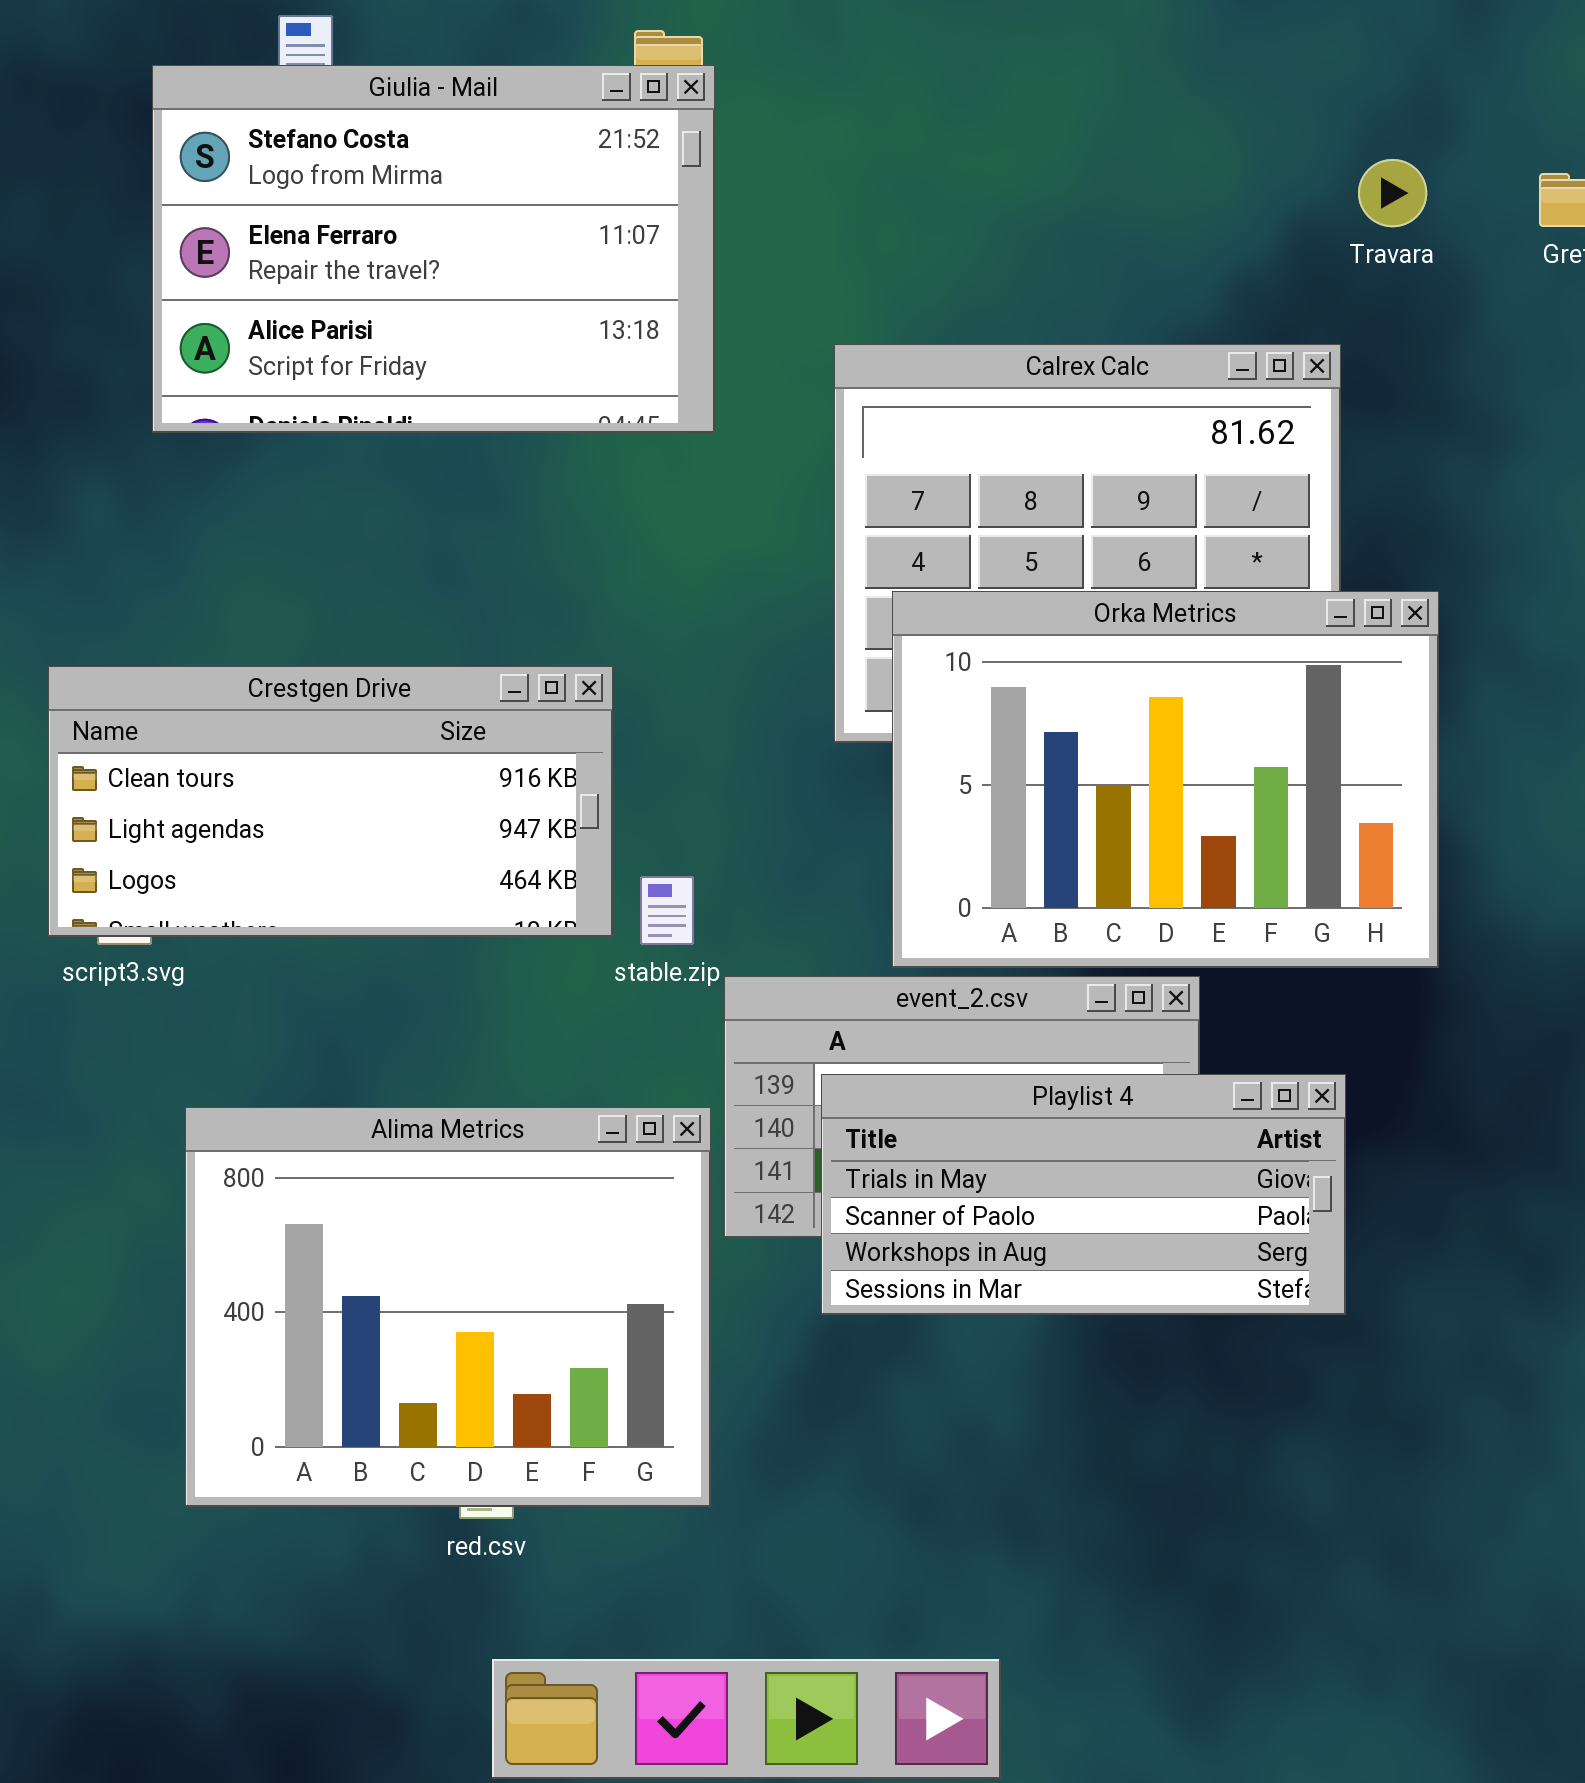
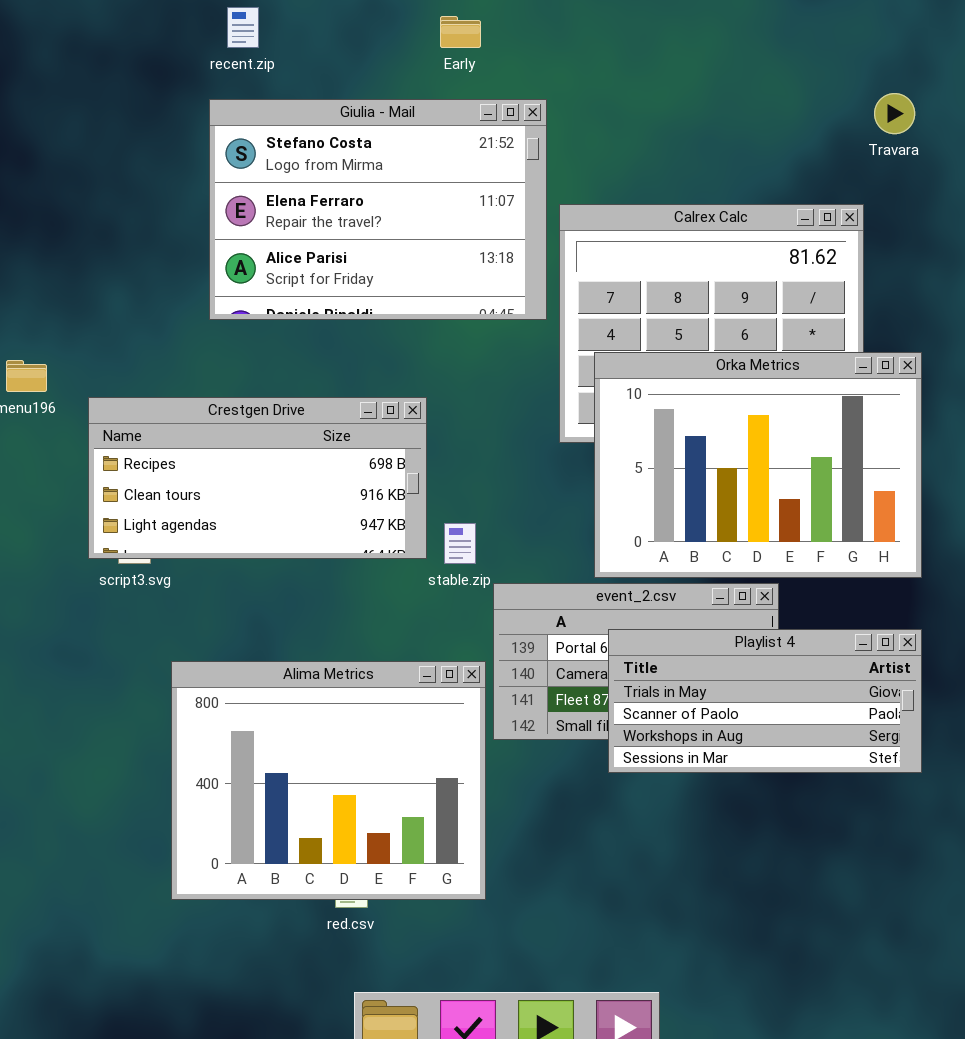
Giulia - Mail: [152,65,715,433] -> [209,99,547,320], moved
Crestgen Drive: [48,666,613,937] -> [88,397,427,559], scrolled up 1 row
Playlist 4: [821,1074,1346,1315] -> [608,629,922,773], moved

